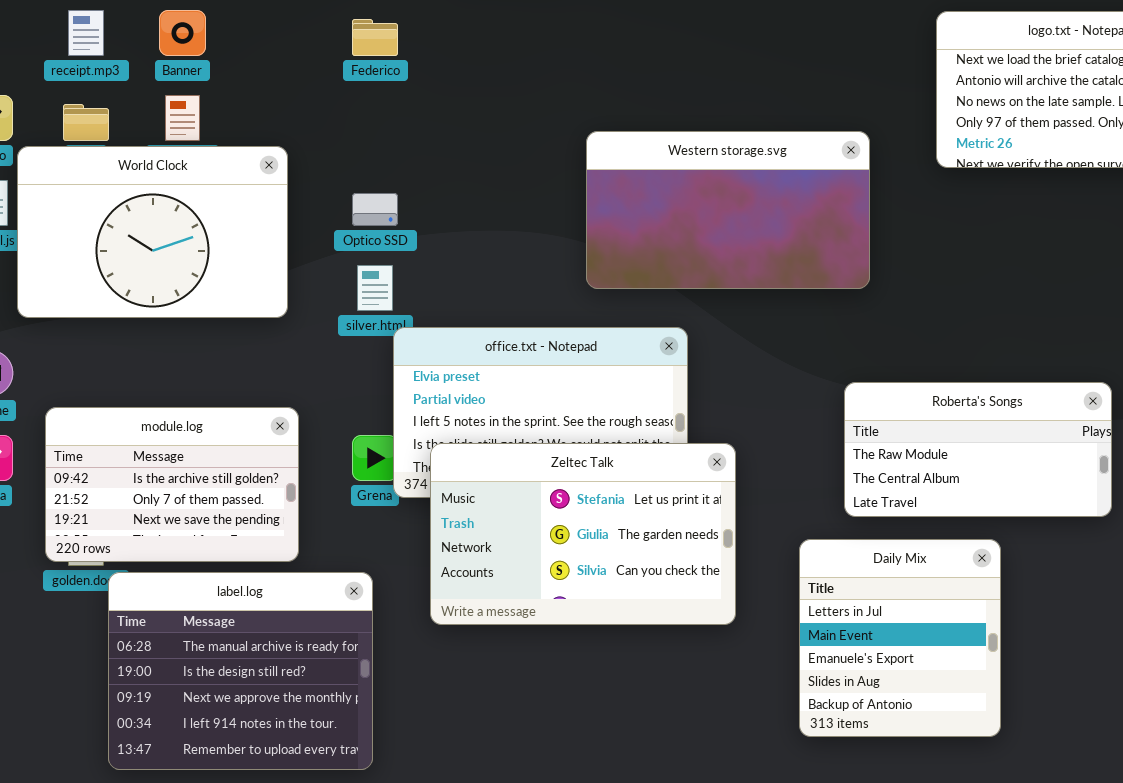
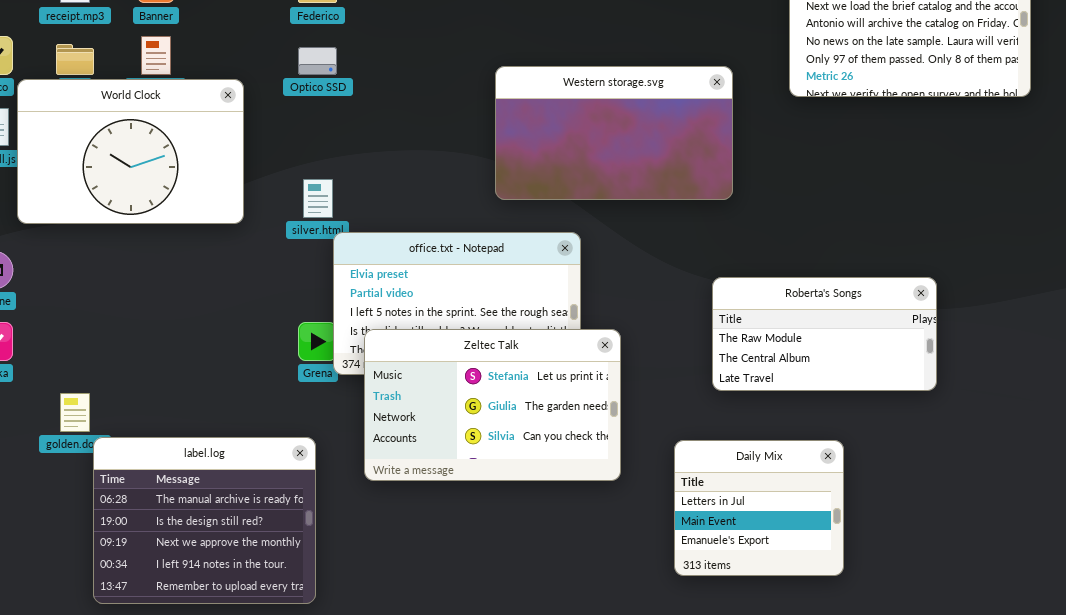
Optico SSD: [352,193,398,226] -> [298,47,337,75], moved
module.log: [45,407,299,562] -> none, closed
Daily Mix: [799,539,1001,737] -> [674,440,844,576], resized

